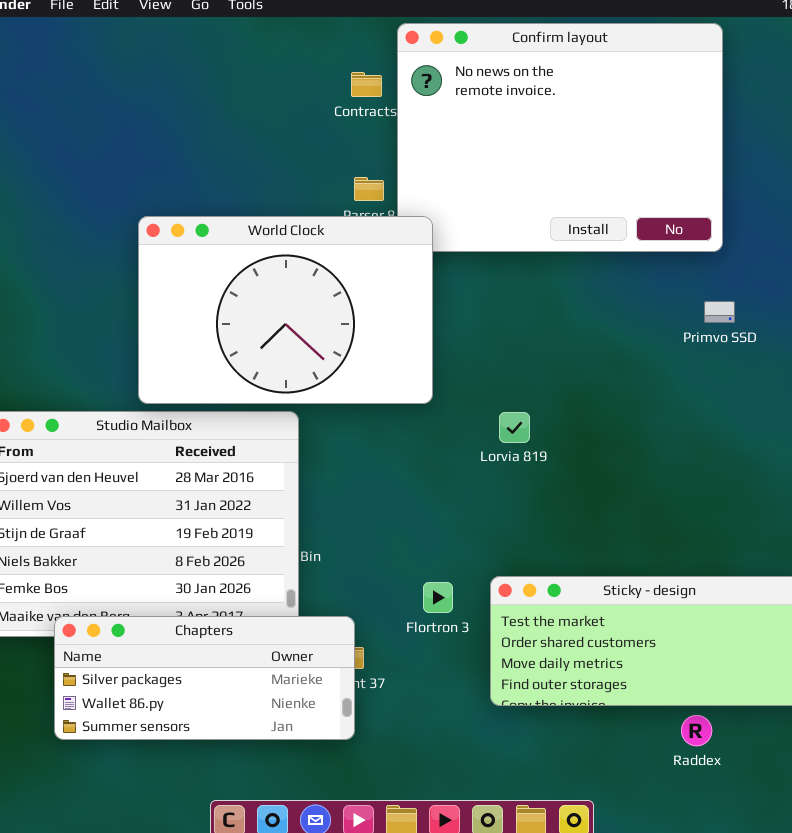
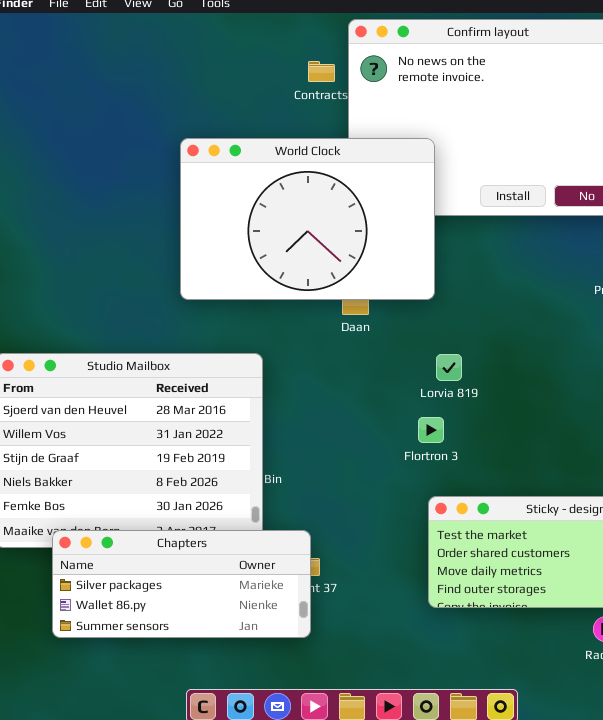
World Clock: [138,216,433,404] -> [180,138,435,300], moved
Flortron 3: [423,582,453,613] -> [418,417,444,443], moved

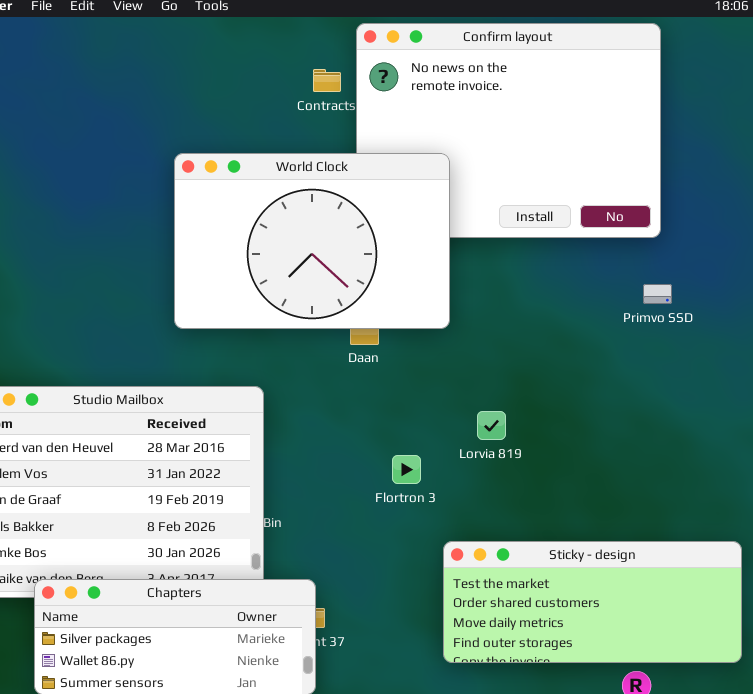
Lorvia 819: [436,354,462,381] -> [477,411,506,440], moved
Flortron 3: [418,417,444,443] -> [392,455,421,484], moved

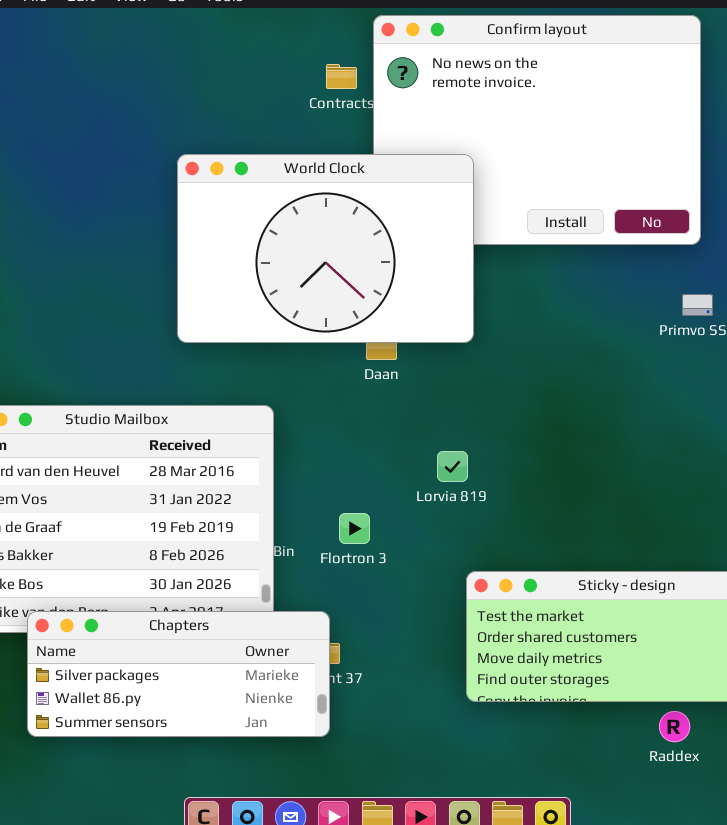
Lorvia 819: [477,411,506,440] -> [437,451,468,482], moved
Flortron 3: [392,455,421,484] -> [339,513,370,544], moved

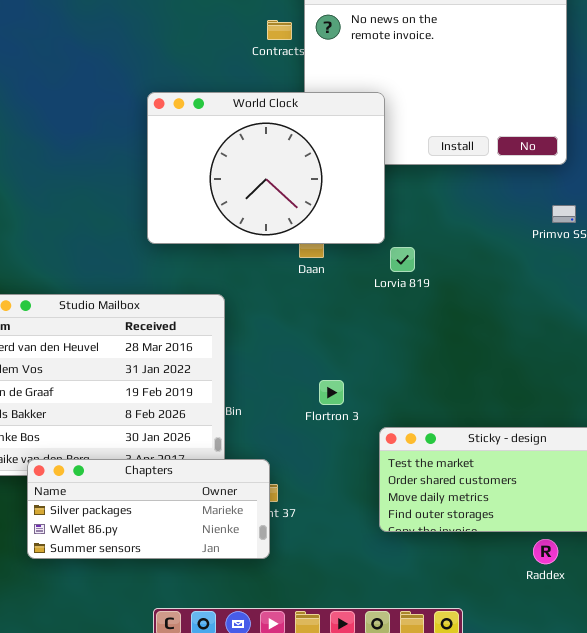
Lorvia 819: [437,451,468,482] -> [390,247,415,272], moved
Flortron 3: [339,513,370,544] -> [319,380,344,405], moved

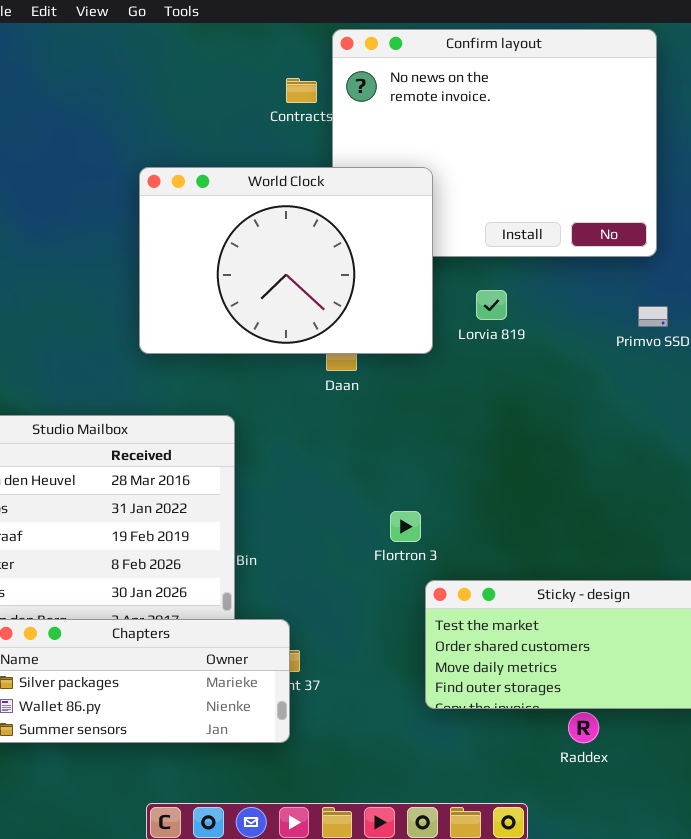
Lorvia 819: [390,247,415,272] -> [476,290,507,320], moved
Flortron 3: [319,380,344,405] -> [390,511,421,542], moved
Raddex: [533,539,558,564] -> [568,712,599,743], moved

